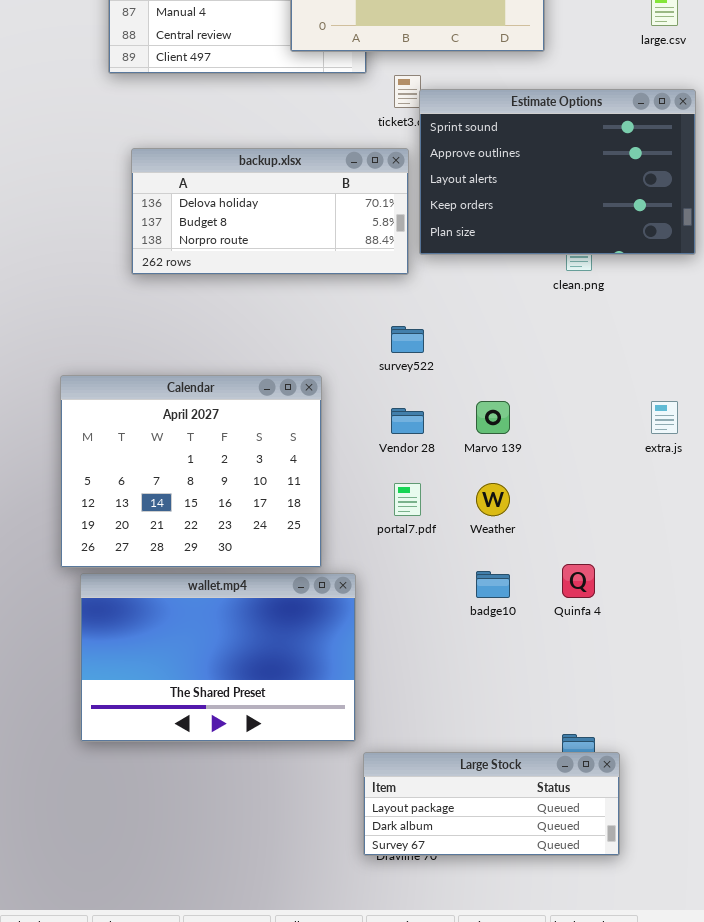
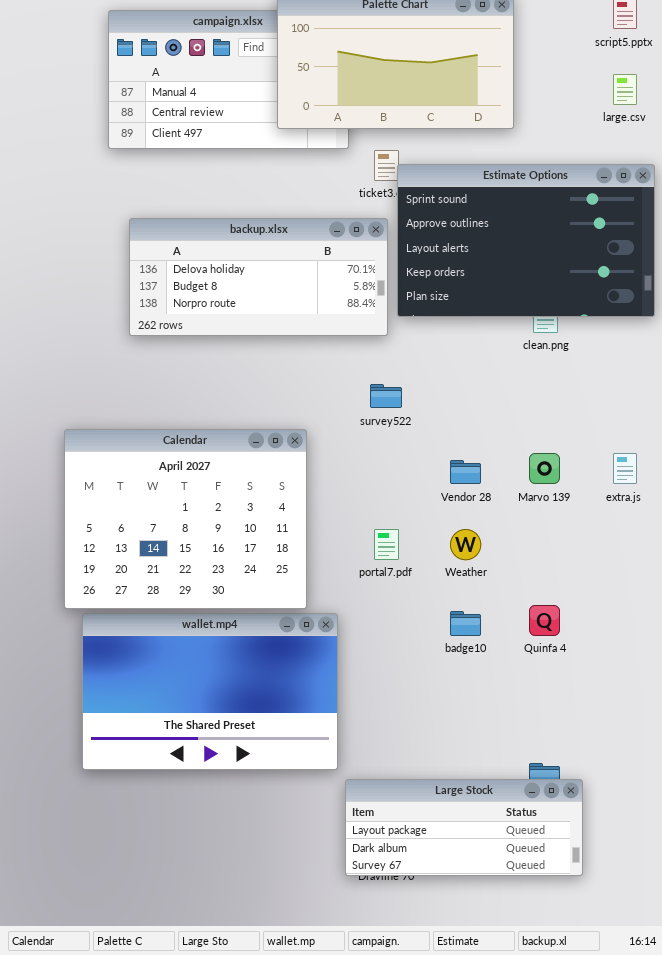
Marvo 139: [476,401,510,434] -> [529,453,560,484], moved
Vendor 28: [391,408,424,434] -> [450,460,481,484], moved

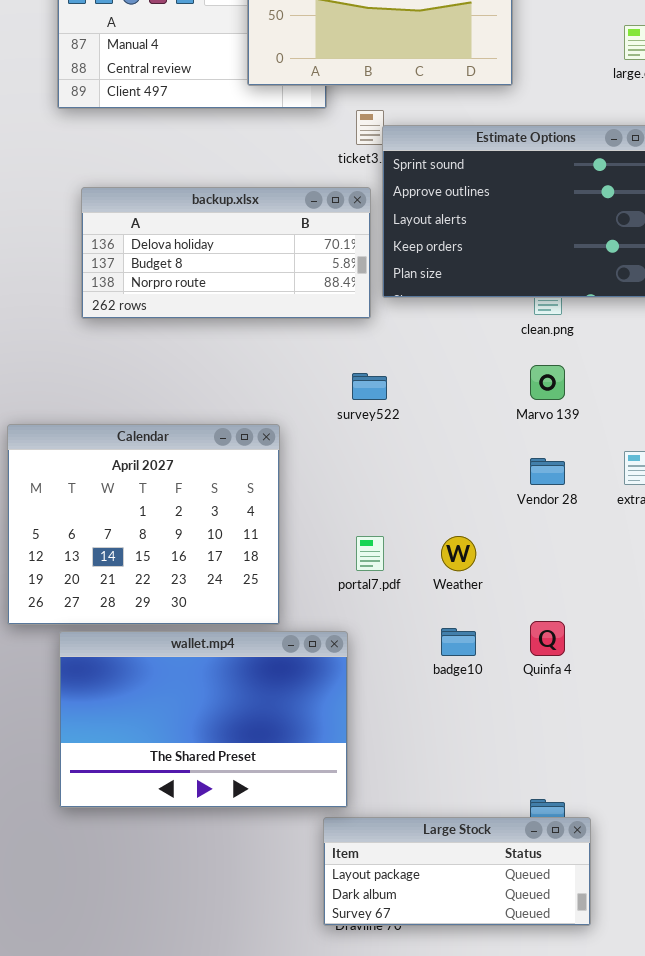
Marvo 139: [529,453,560,484] -> [530,365,565,400], moved
Vendor 28: [450,460,481,484] -> [530,458,565,485], moved
wallet.mp4: [82,613,338,770] -> [59,631,348,808], moved

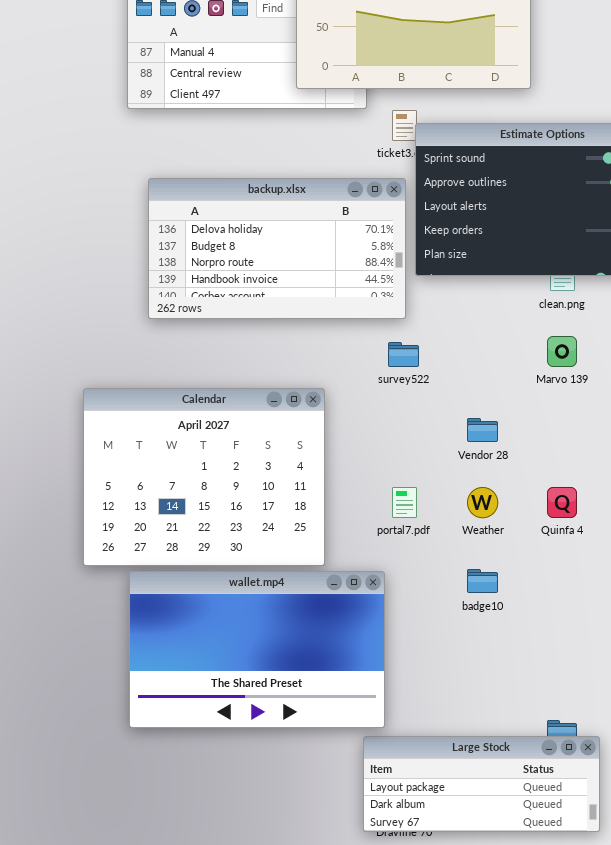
backup.xlsx: [81,187,371,319] -> [148,178,406,319], resized
Vendor 28: [530,458,565,485] -> [467,418,498,442], moved
Quinfa 4: [530,621,565,656] -> [547,487,577,518], moved

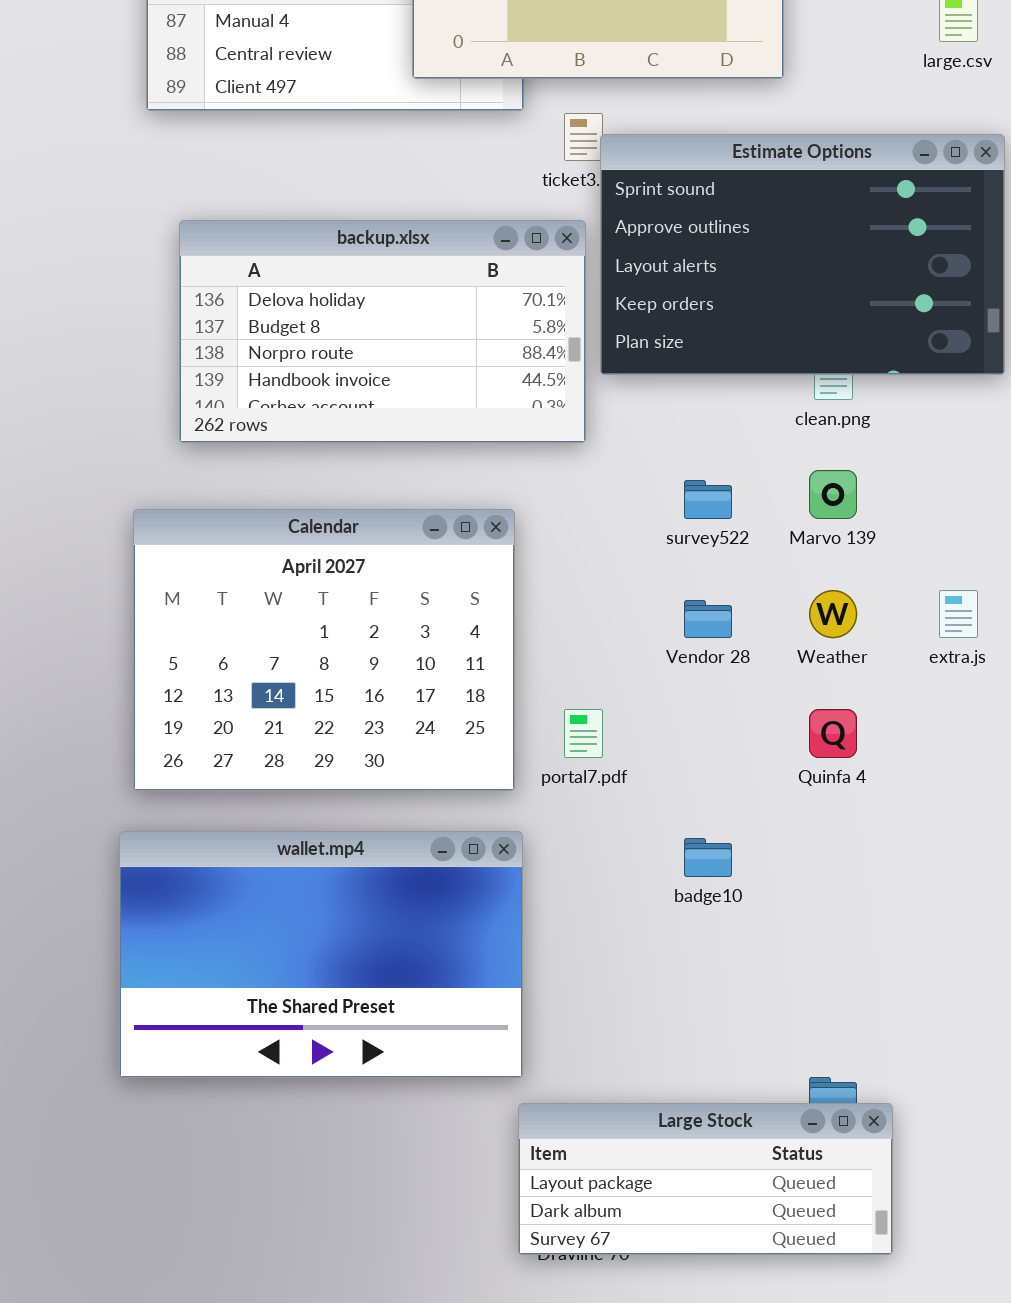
survey522: [388,342,419,367] -> [684,480,732,519], moved
Calendar: [83,388,325,566] -> [133,509,515,791], moved
Weather: [467,487,498,518] -> [809,590,857,638], moved
wallet.mp4: [129,571,385,728] -> [119,831,523,1078], moved

